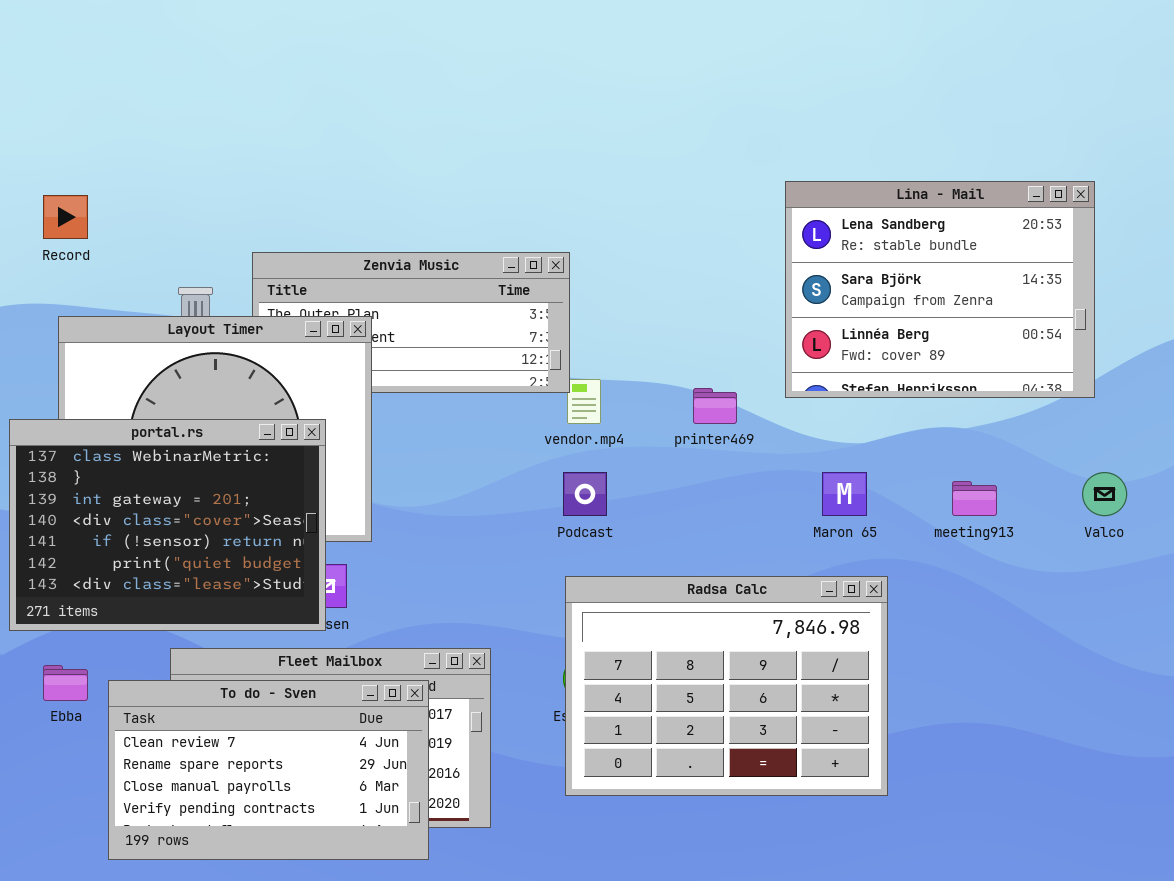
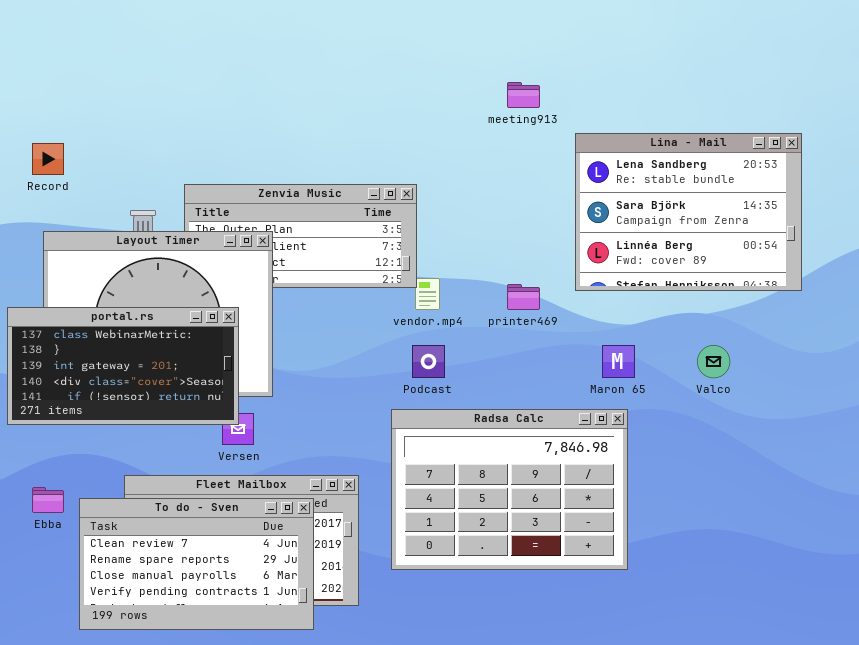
portal.rs: [9,419,326,631] -> [7,307,239,425], resized
Valco: [1082,472,1127,516] -> [697,345,730,378], moved
meeting913: [952,481,997,516] -> [507,82,540,108], moved
Radsa Calc: [565,576,888,796] -> [391,409,628,570], moved

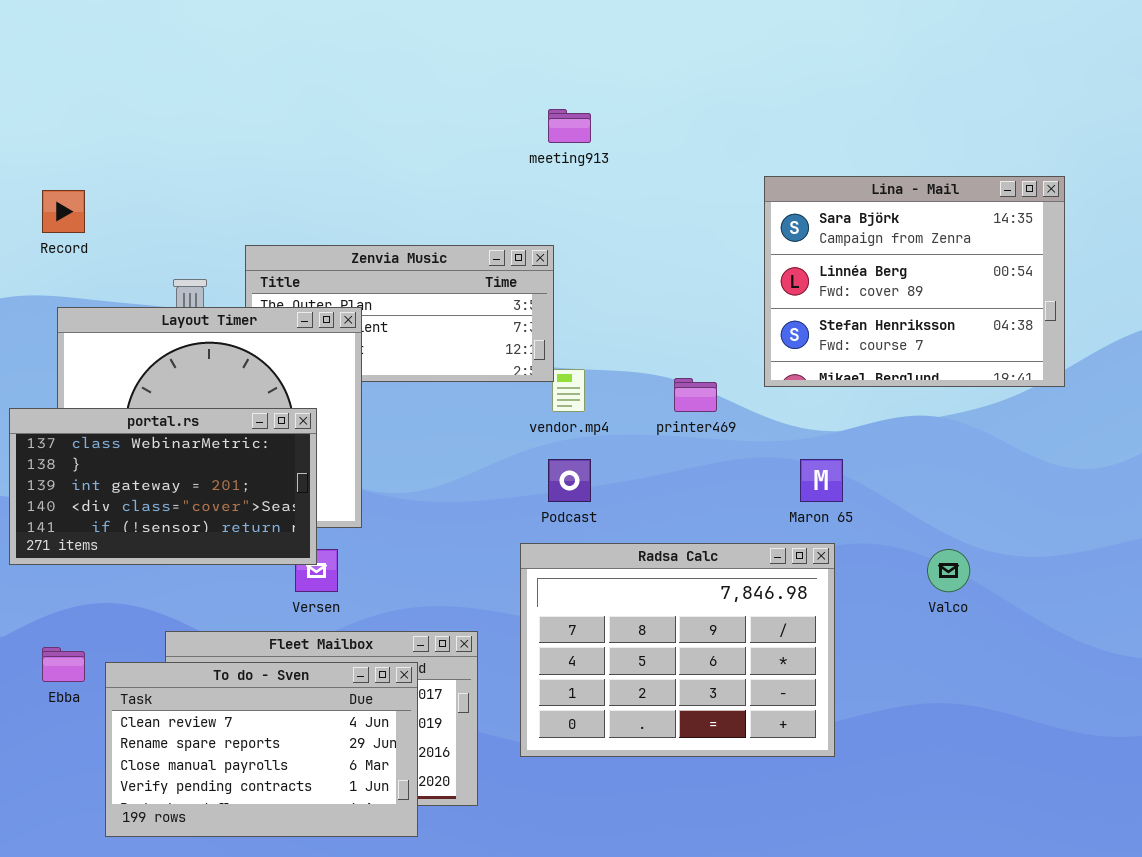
meeting913: [507,82,540,108] -> [548,109,591,143], moved
Lina - Mail: [575,133,802,291] -> [764,176,1065,387], scrolled down 1 row
Valco: [697,345,730,378] -> [927,549,970,592], moved

